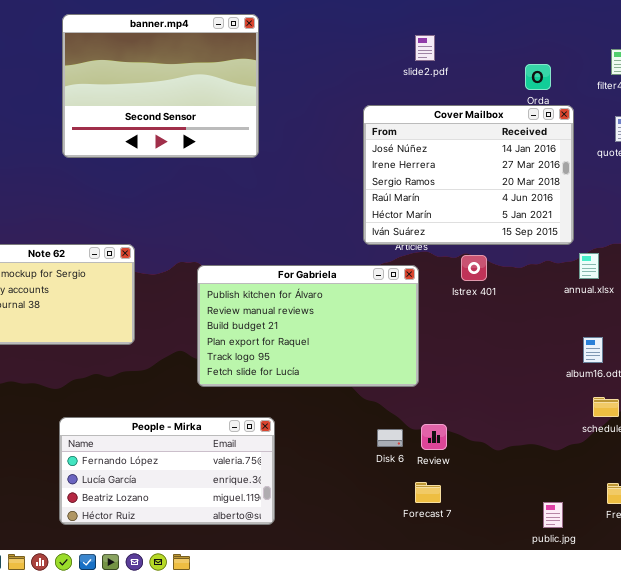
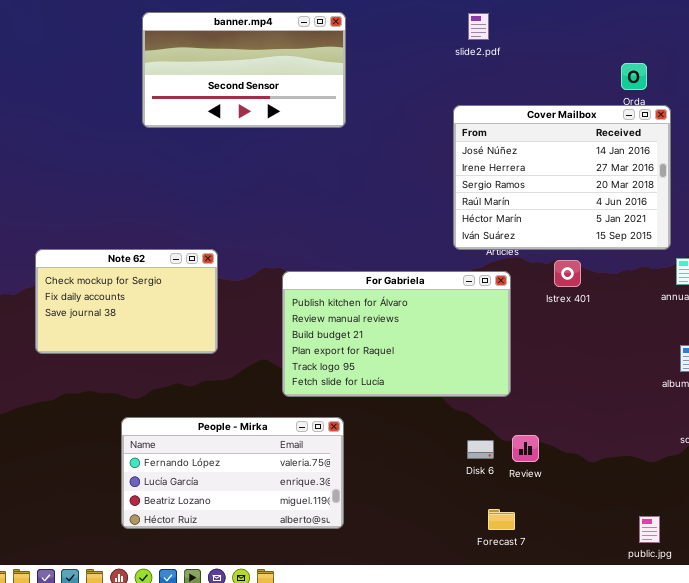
banner.mp4: [62,14,259,158] -> [142,12,346,128], resized
slide2.pdf: [415,35,435,61] -> [468,13,489,40], moved
People - Mirka: [59,417,275,525] -> [121,417,344,529], moved
Forecast 7: [415,482,441,503] -> [488,509,515,530], moved

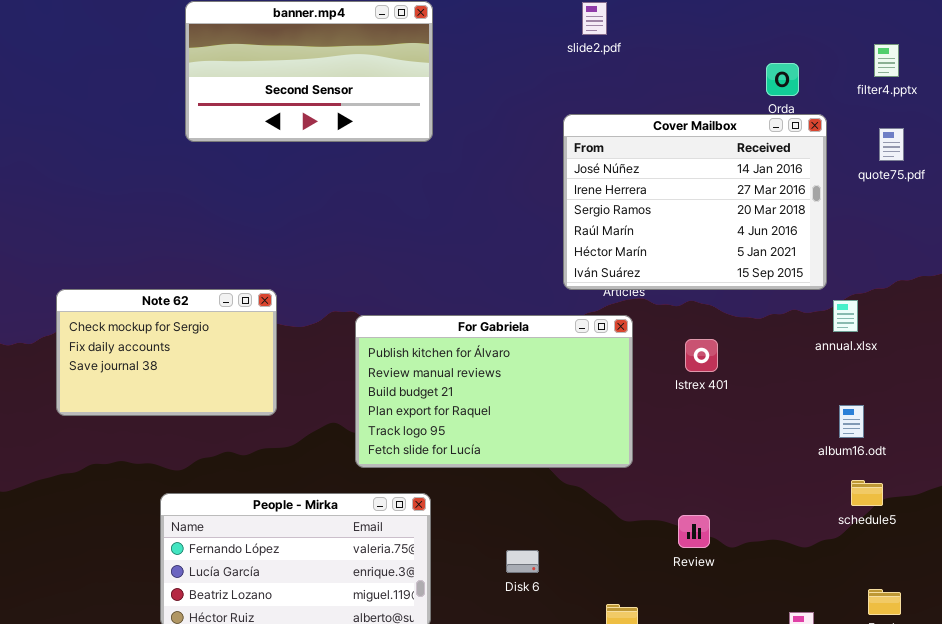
Istrex 401: [554,260,581,287] -> [685,339,718,372], moved
Review: [512,435,539,462] -> [678,515,710,548], moved
Disk 6: [467,440,494,459] -> [506,550,539,573], moved

